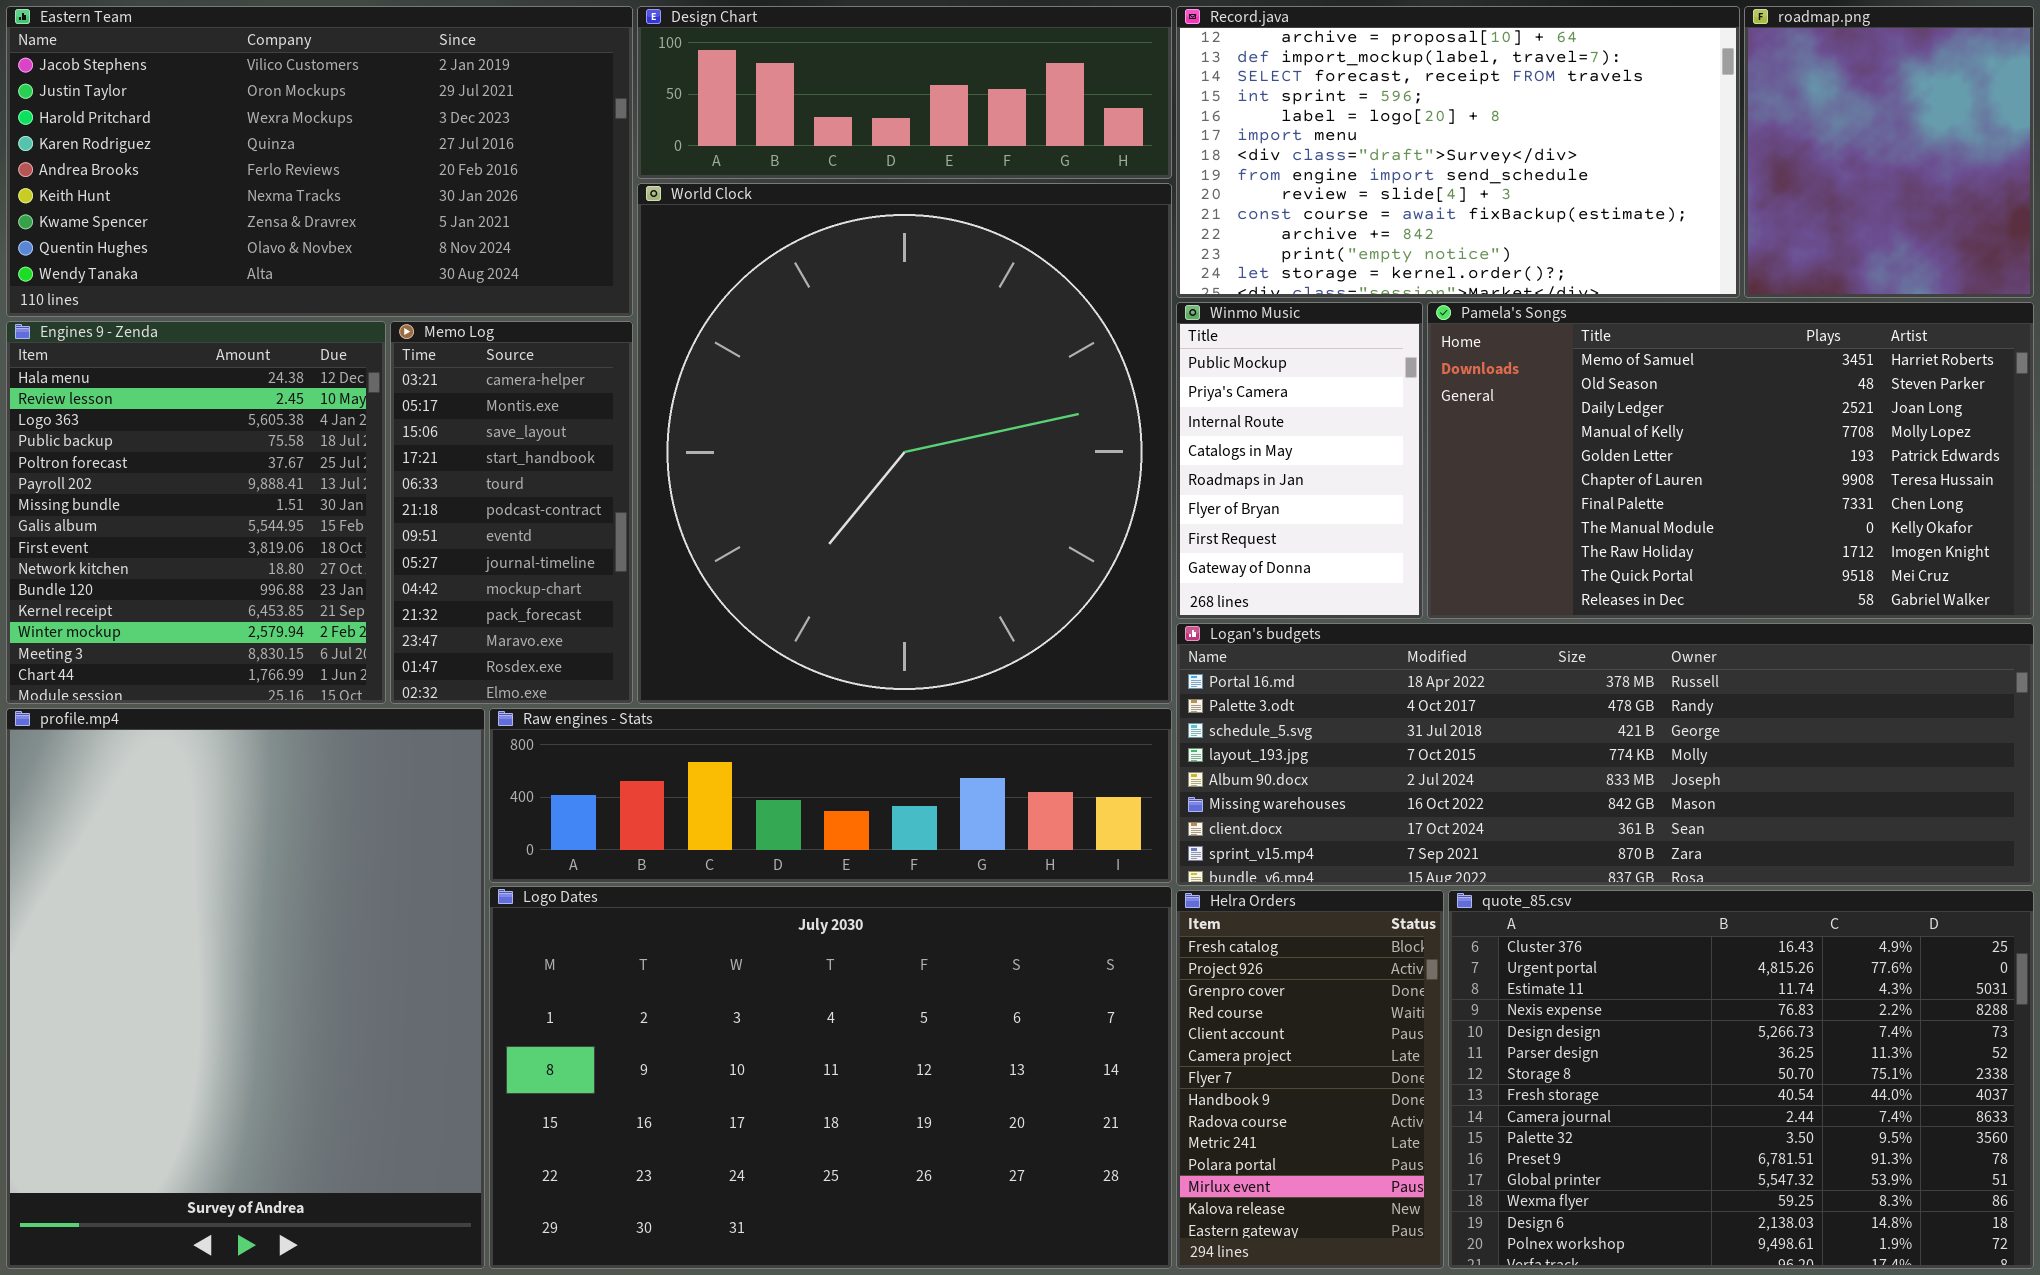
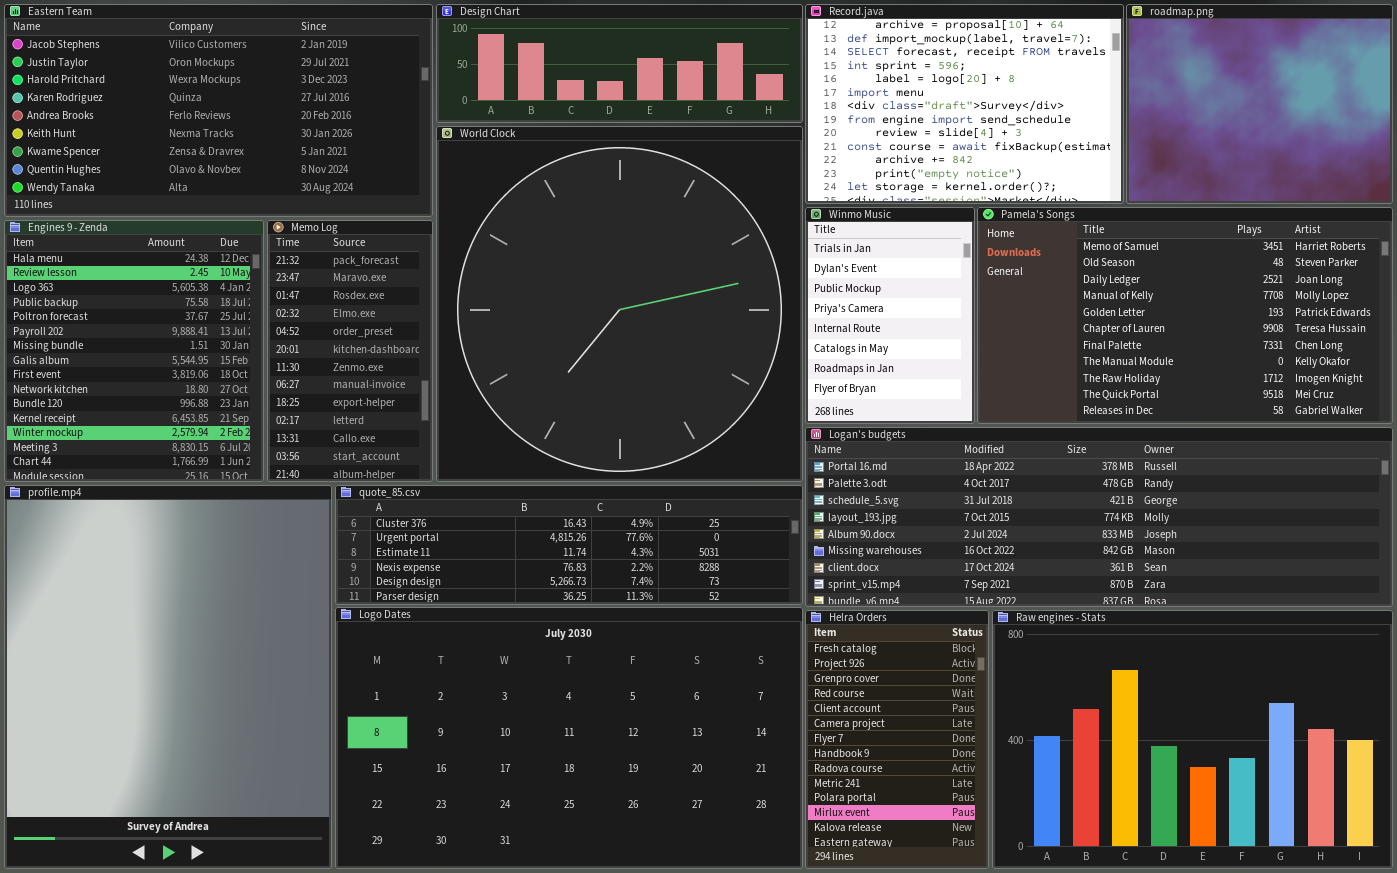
Record.java: [1176,6,1740,298] -> [805,4,1124,204], resized
roadmap.png: [1744,6,2034,298] -> [1126,4,1393,204], resized
Winmo Music: [1176,302,1423,619] -> [805,207,975,424], scrolled up 2 rows
Memo Log: [390,321,633,704] -> [267,220,433,482], scrolled down 9 rows
Raw engines - Stats: [489,708,1172,883] -> [992,610,1393,869], moved, resized
quote_85.csv: [1448,890,2034,1269] -> [335,485,803,605], moved, resized

